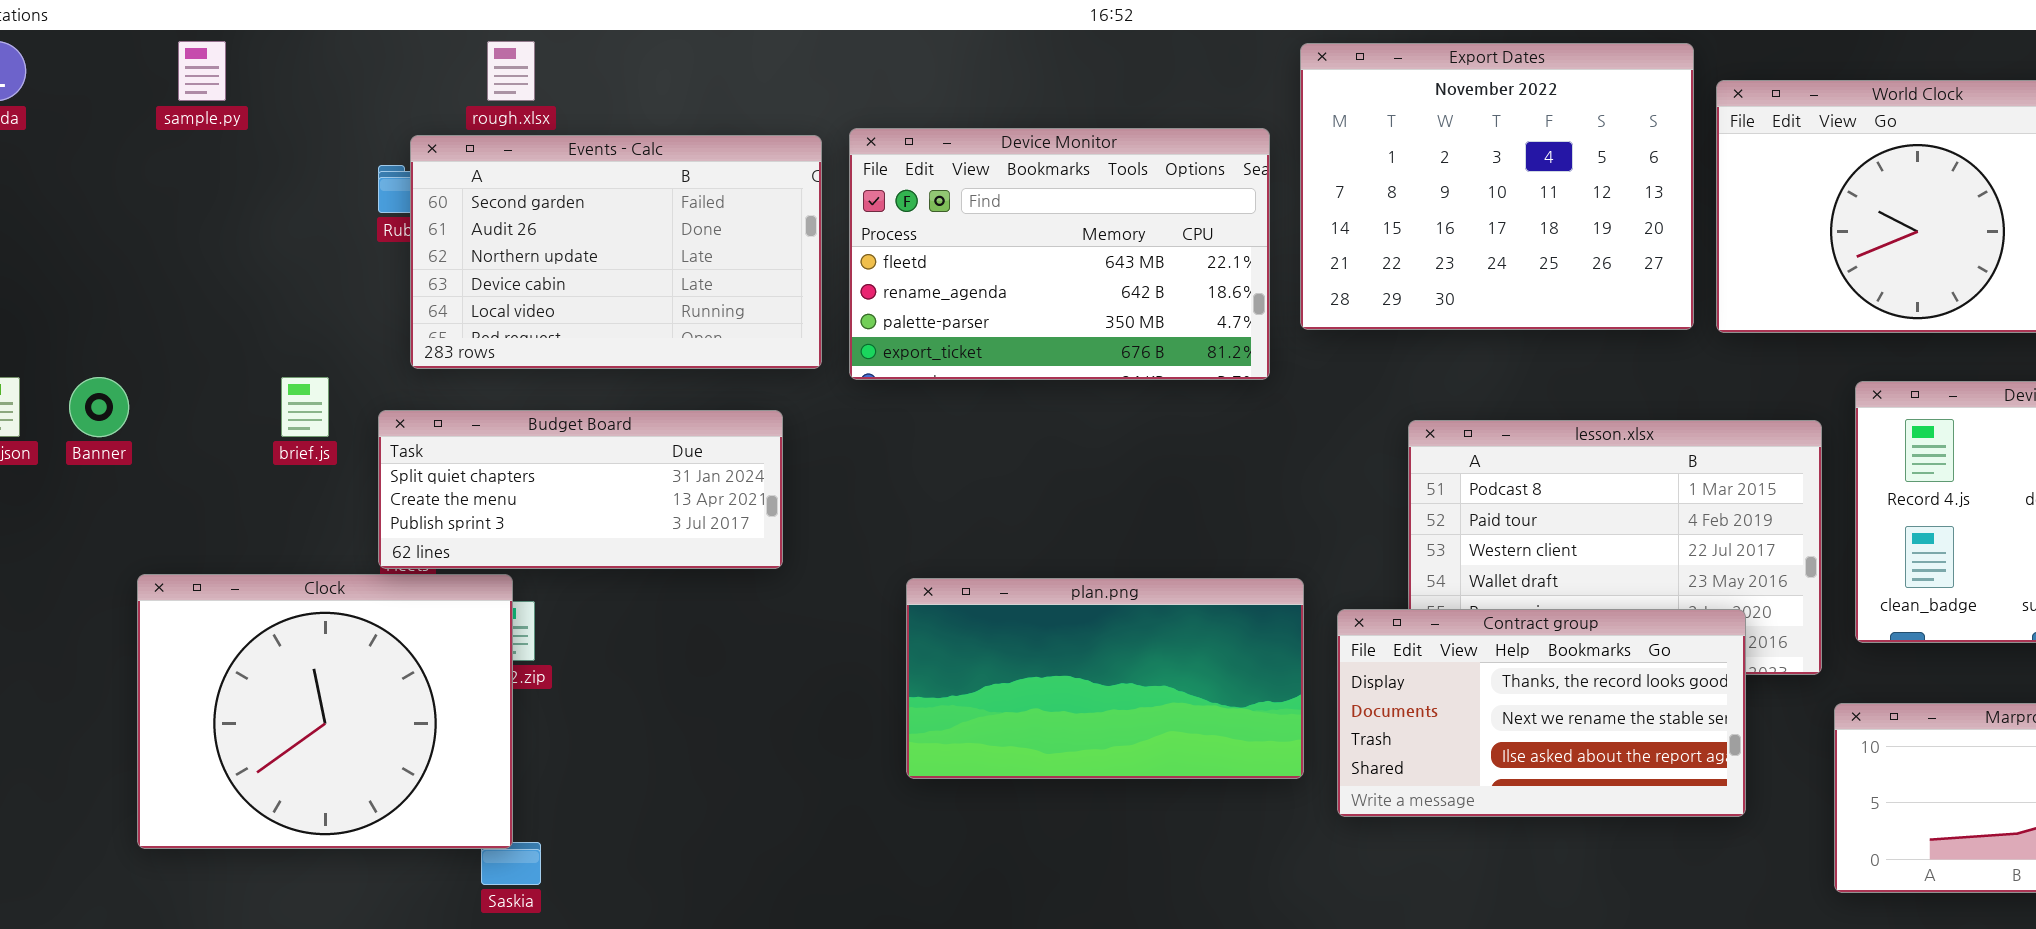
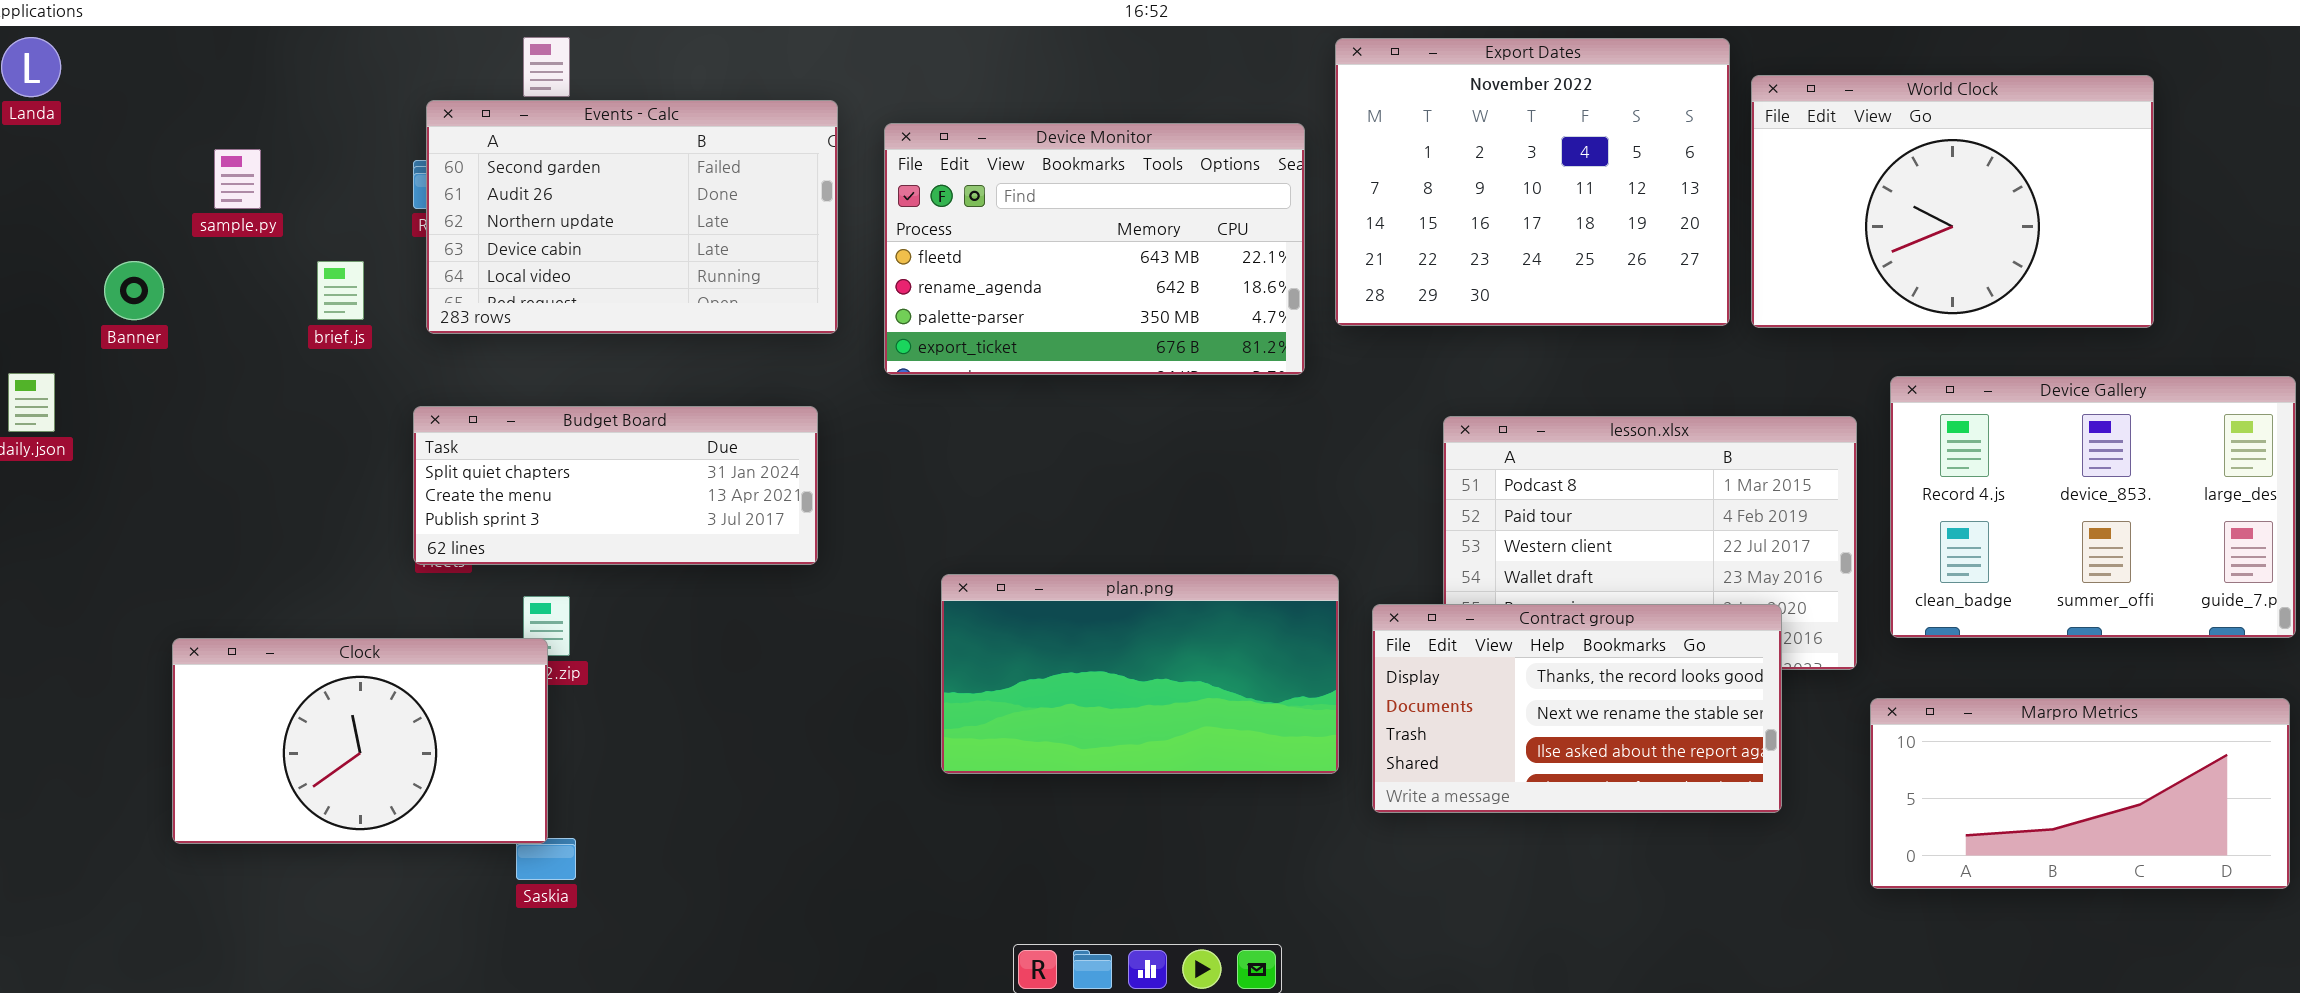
sample.py: [178,41,226,101] -> [214,149,261,209], moved
Events - Calc: [410,135,822,369] -> [426,100,838,334], moved
Banner: [69,377,129,437] -> [104,261,164,320], moved
brief.js: [281,377,329,437] -> [317,261,364,320], moved
Clock: [137,574,513,849] -> [172,638,548,844], resized

